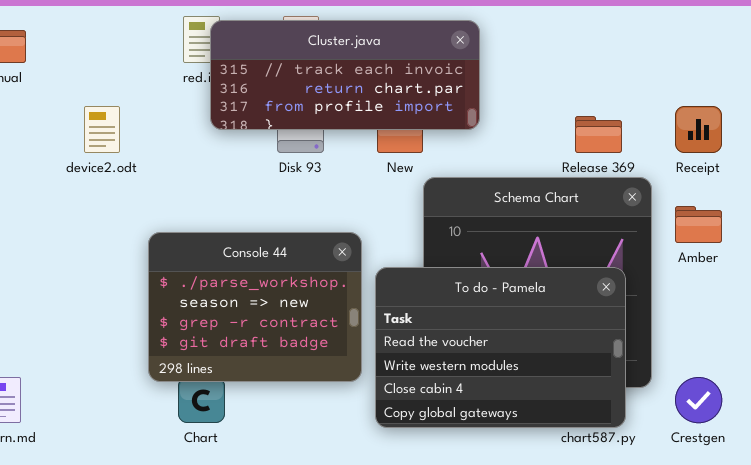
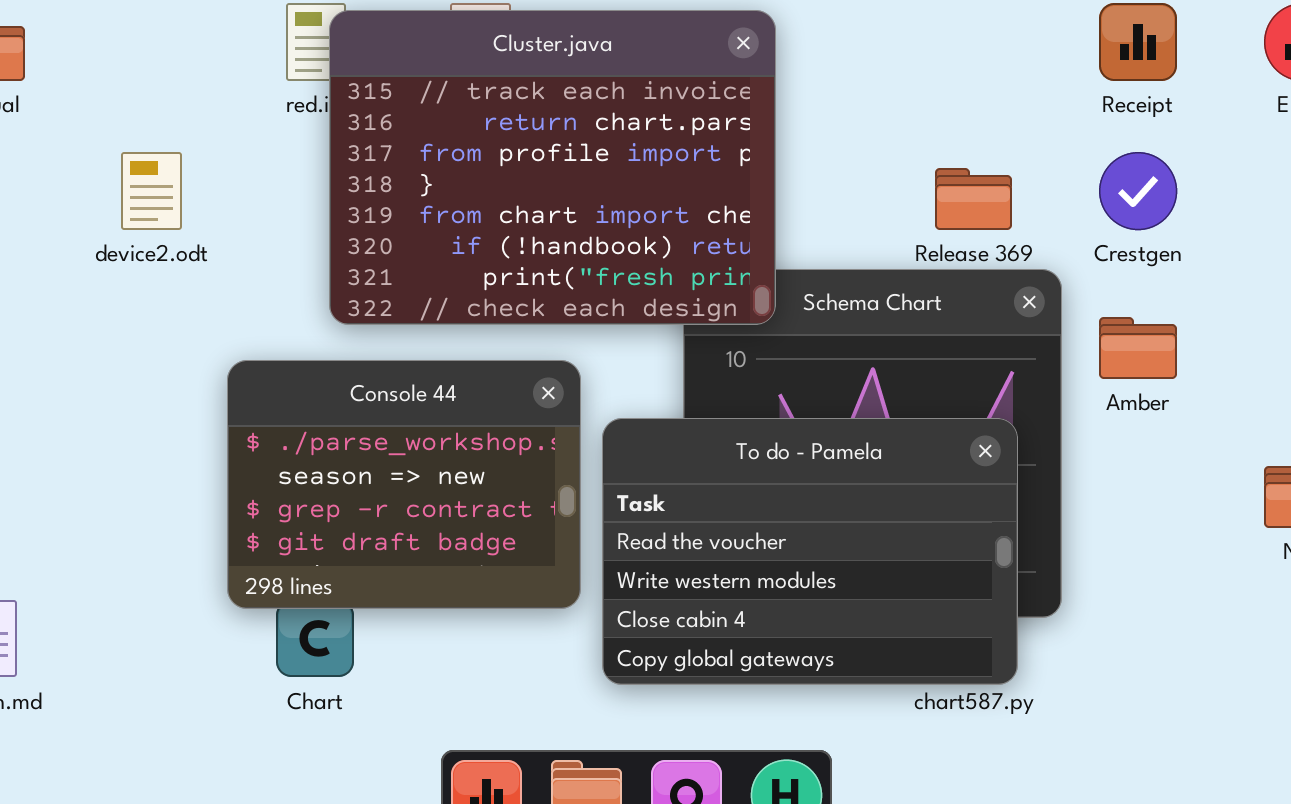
Cluster.java: [210,20,480,130] -> [329,10,776,325], resized
Receipt: [675,106,722,153] -> [1099,3,1177,81], moved
Crestgen: [675,377,722,423] -> [1099,152,1177,230], moved

